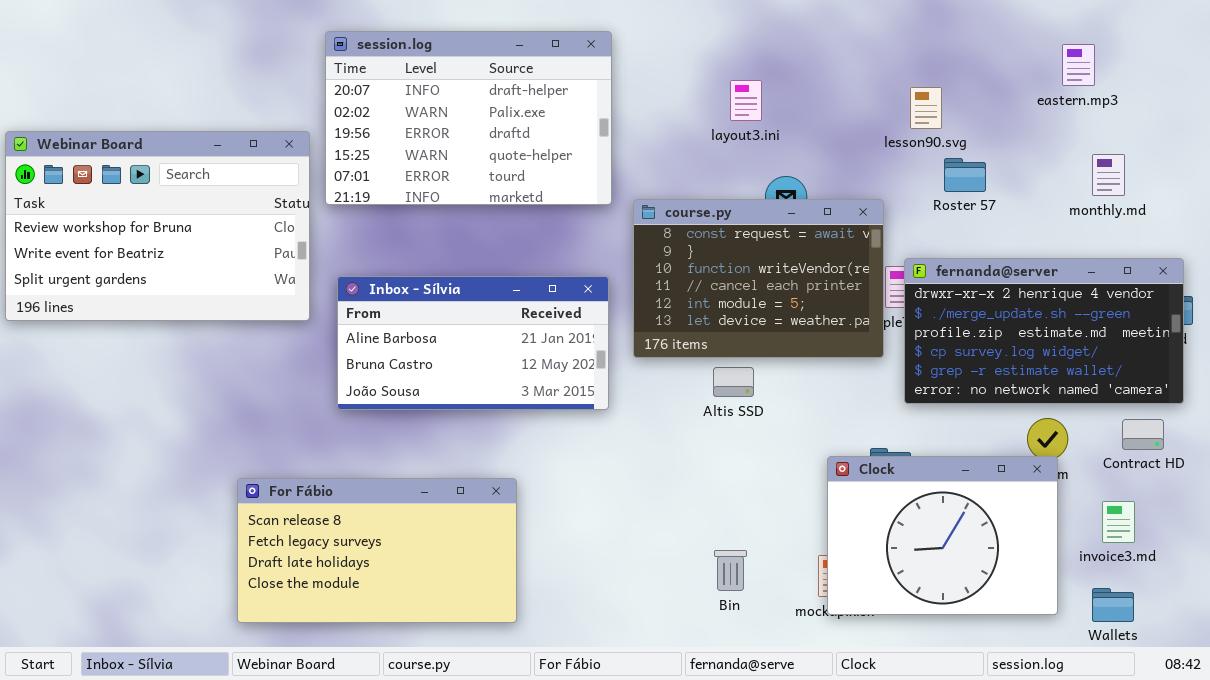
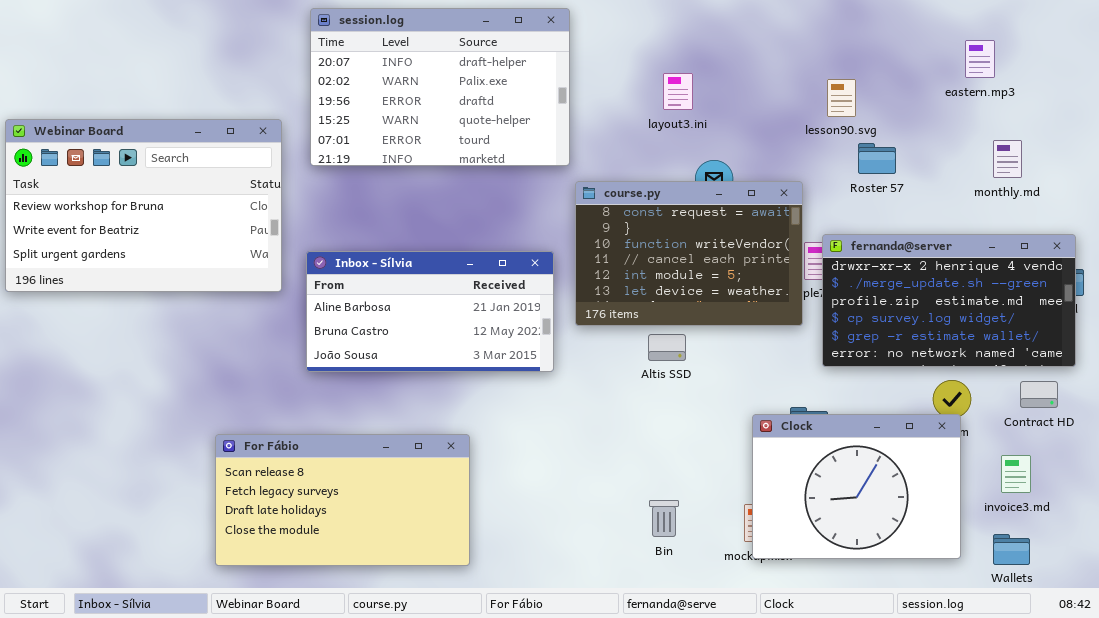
session.log: [325,31,612,205] -> [310,8,570,166], moved

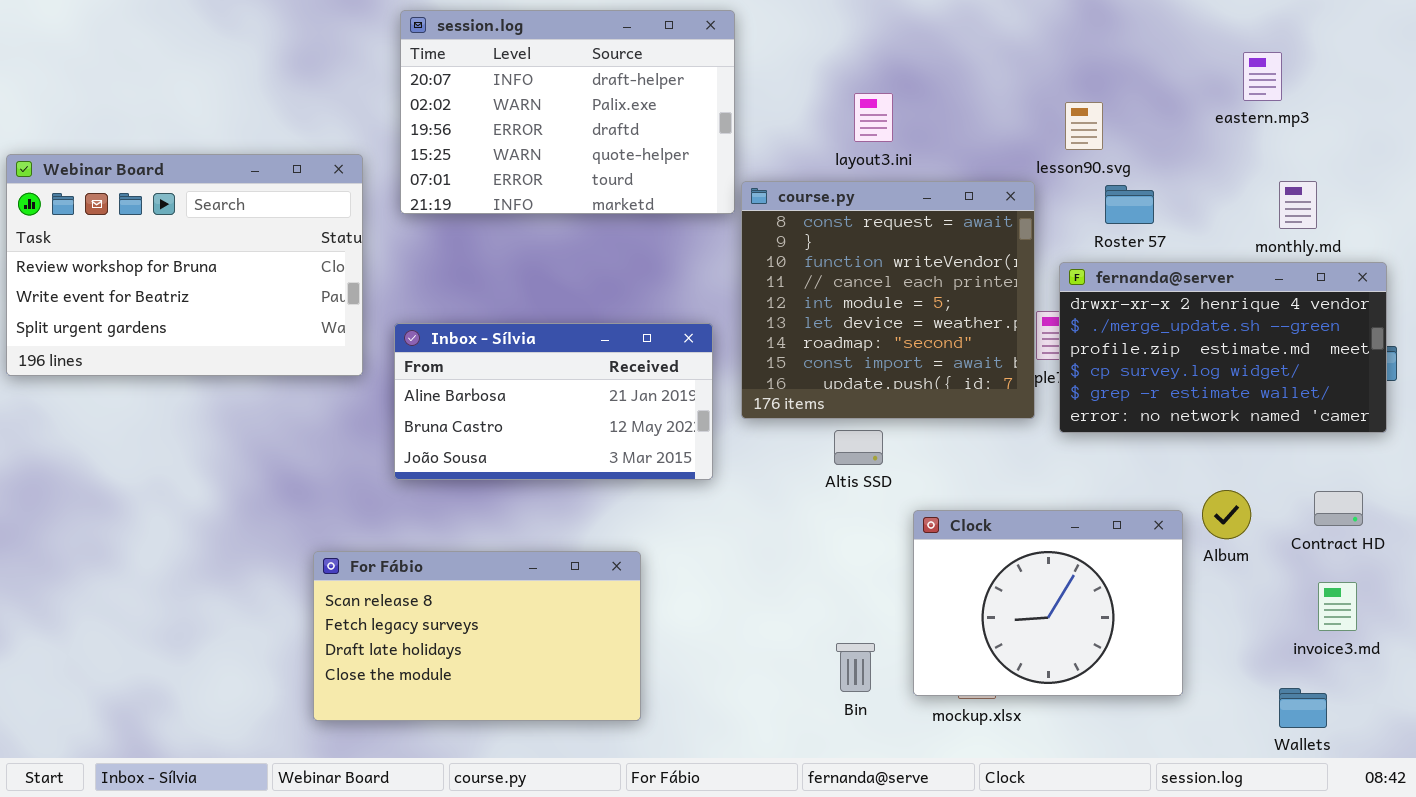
course.py: [575,181,803,326] -> [741,181,1035,419], resized
fernanda@server: [822,234,1076,367] -> [1059,262,1387,433], moved
Clock: [752,414,961,559] -> [913,510,1183,696], moved
For Fábio: [215,434,470,566] -> [313,551,641,721], moved
invoice3.md: [1001,455,1031,493] -> [1318,582,1357,631], moved

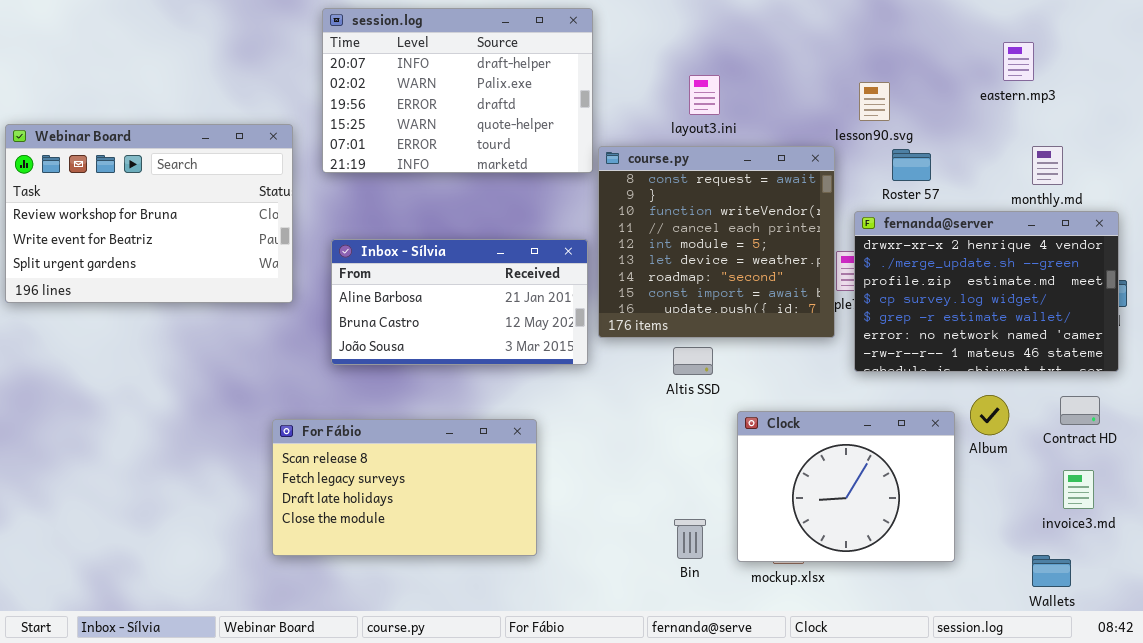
fernanda@server: [1059,262,1387,433] -> [854,211,1119,372], resized
Inbox - Sílvia: [394,323,713,480] -> [331,239,588,365], moved
For Fábio: [313,551,641,721] -> [272,419,537,556], moved

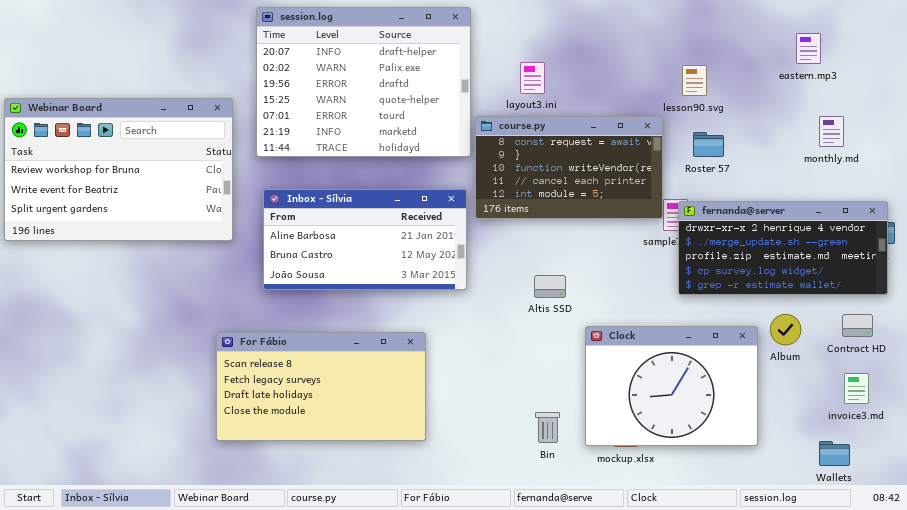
session.log: [322,8,593,173] -> [256,7,471,157], resized
layout3.ini: [689,75,720,115] -> [520,62,545,94], moved
course.py: [598,146,835,338] -> [475,116,663,219], resized
Roster 57: [892,149,931,181] -> [693,132,724,157], moved
fernanda@server: [854,211,1119,372] -> [678,201,888,295], resized

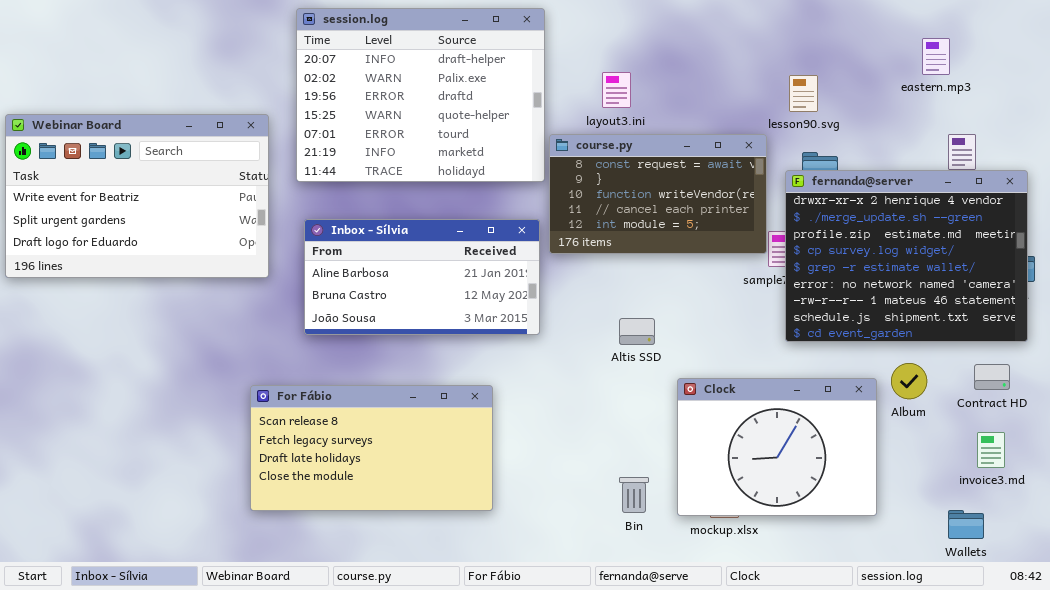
Webinar Board: [4,98,233,241] -> [5,114,269,278], scrolled down 1 row
fernanda@server: [678,201,888,295] -> [785,170,1028,342], resized

